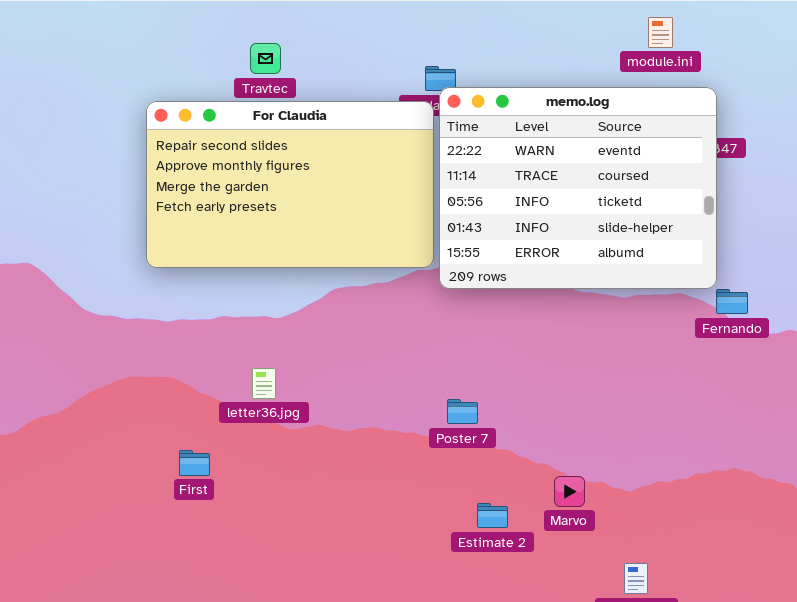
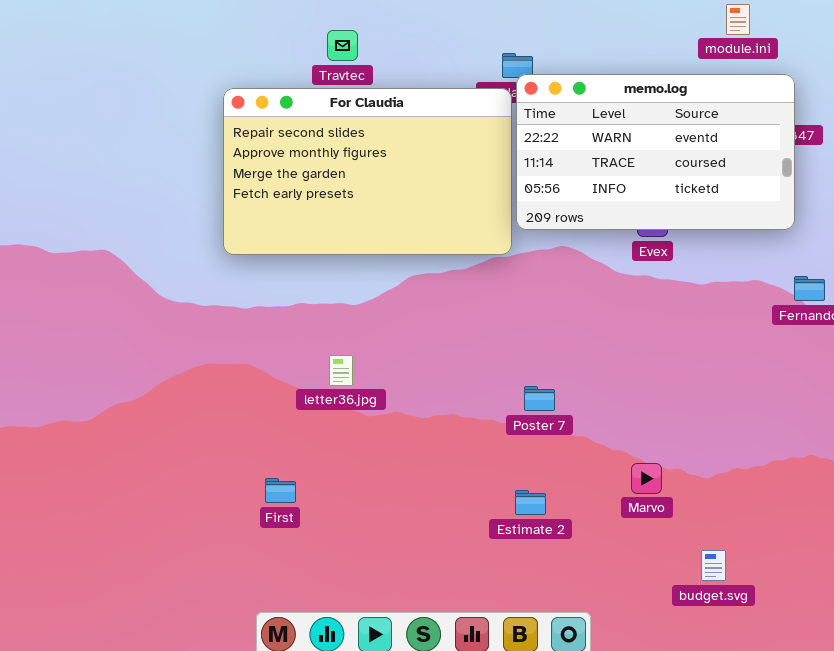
memo.log: [439,87,717,289] -> [516,74,795,230], resized
First: [179,450,210,476] -> [265,478,296,503], moved
Estimate 2: [477,503,508,528] -> [515,490,546,515], moved

